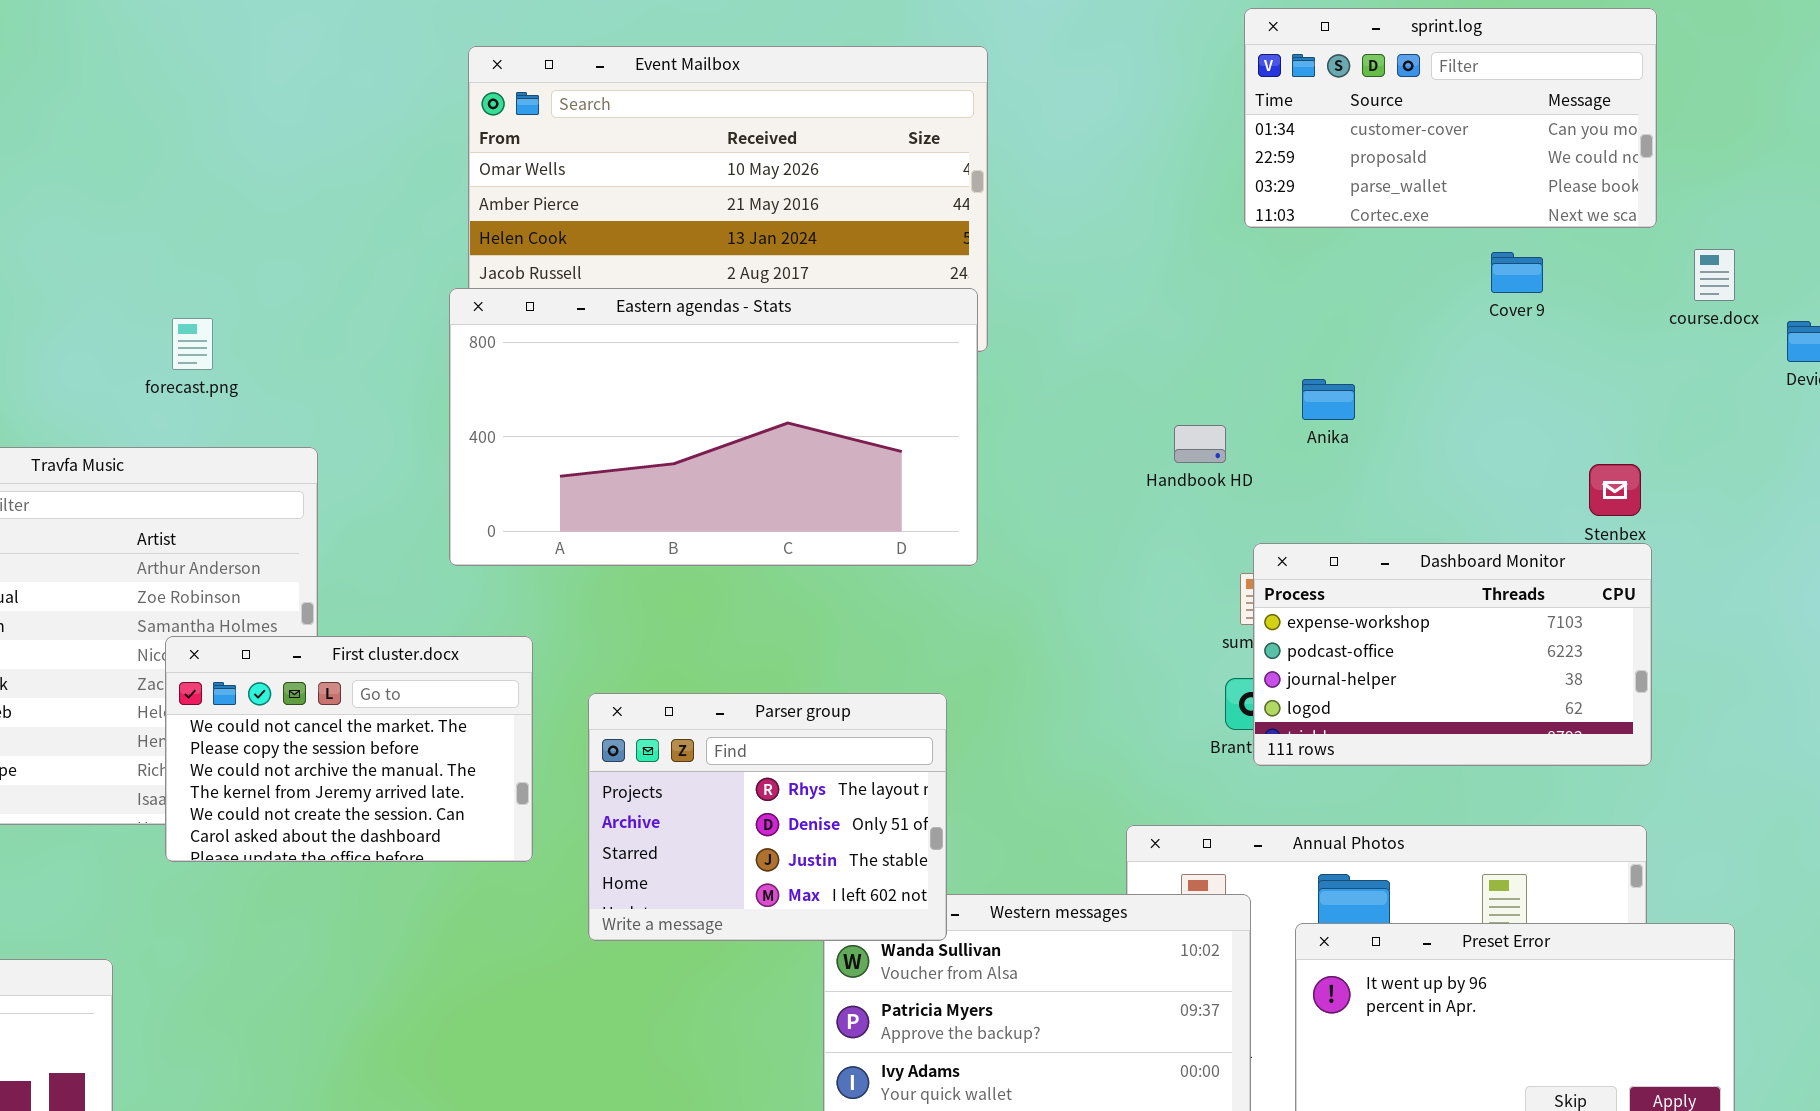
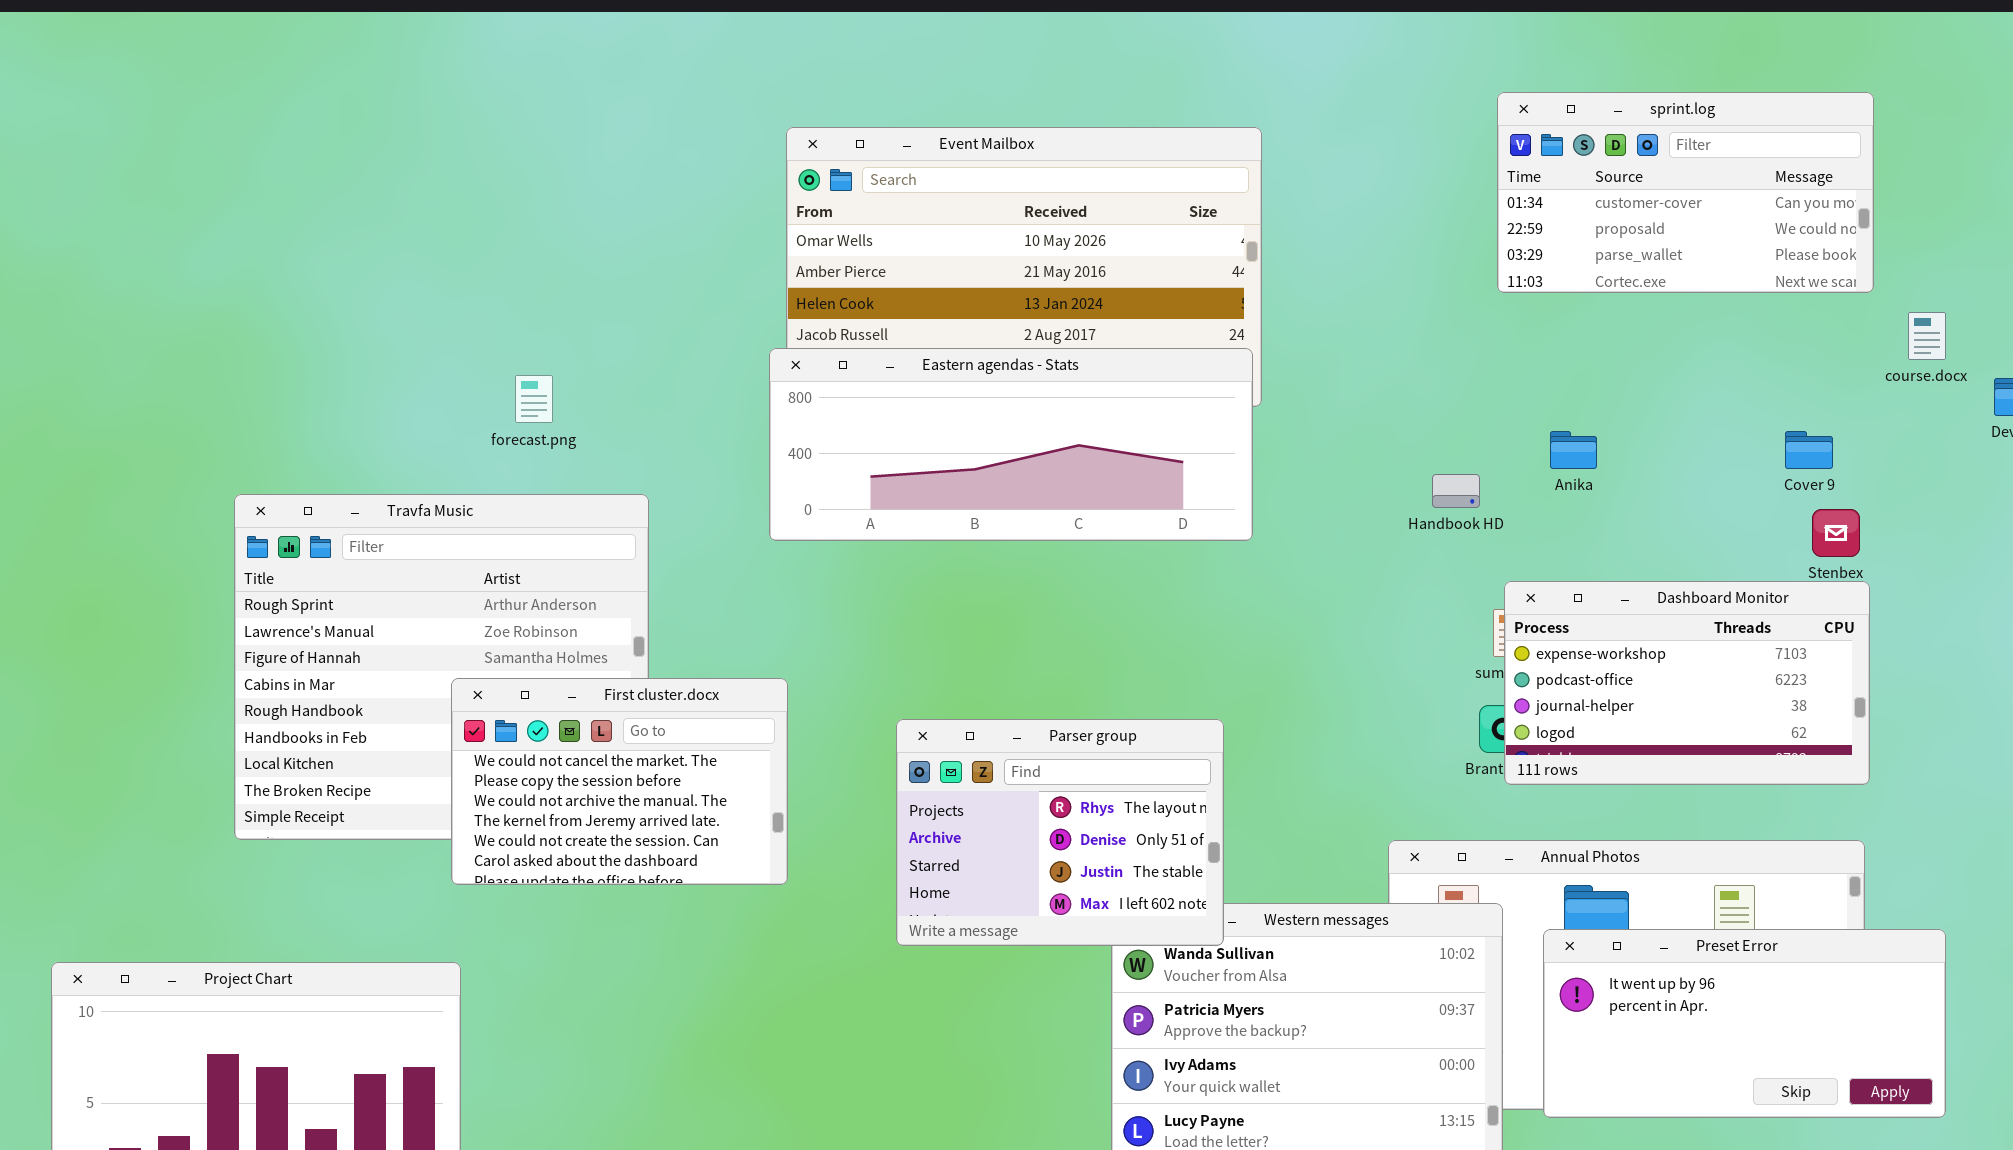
Cover 9: [1491,252,1543,293] -> [1785,431,1833,469], moved
Eastern agendas - Stats: [449,288,978,566] -> [769,348,1253,541], resized
First cluster.docx: [165,636,533,862] -> [451,678,788,885], moved

